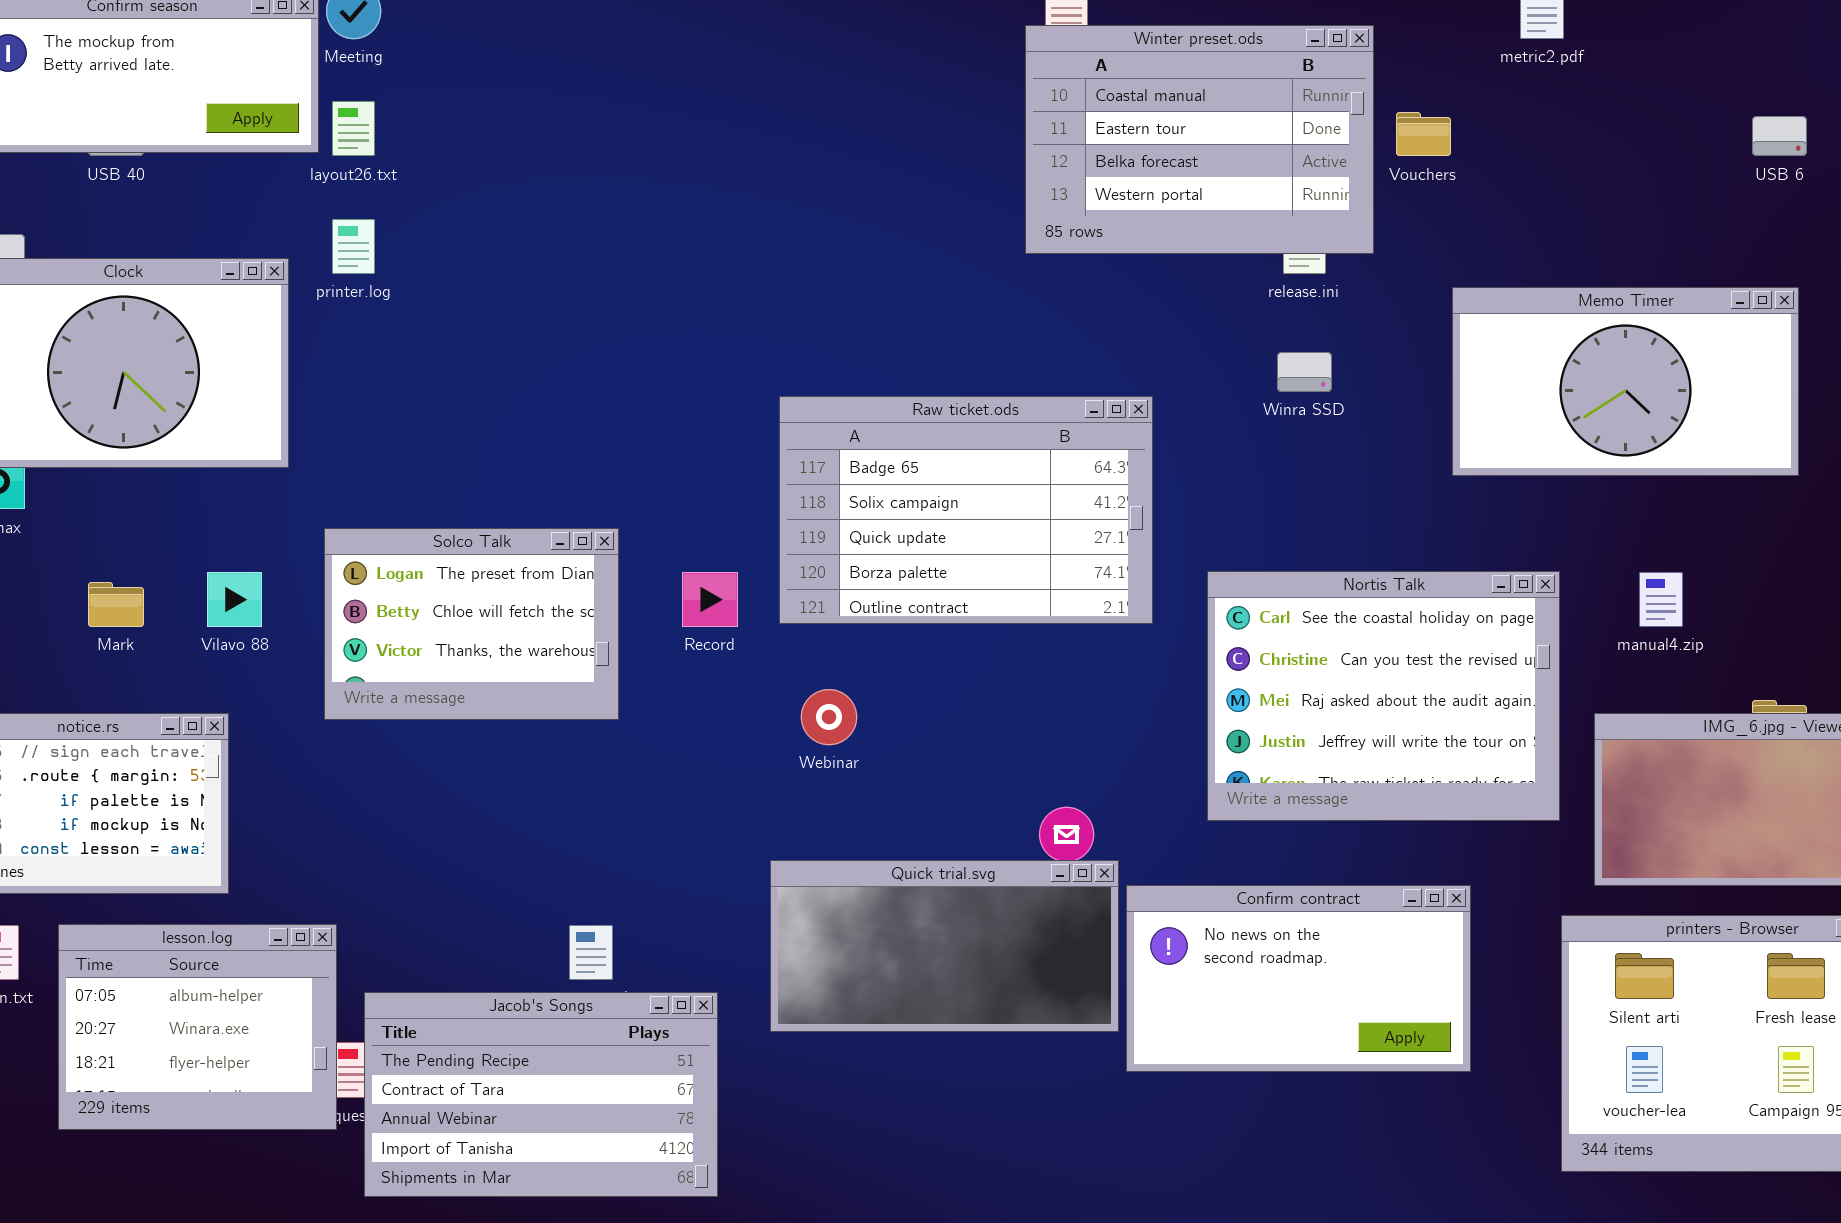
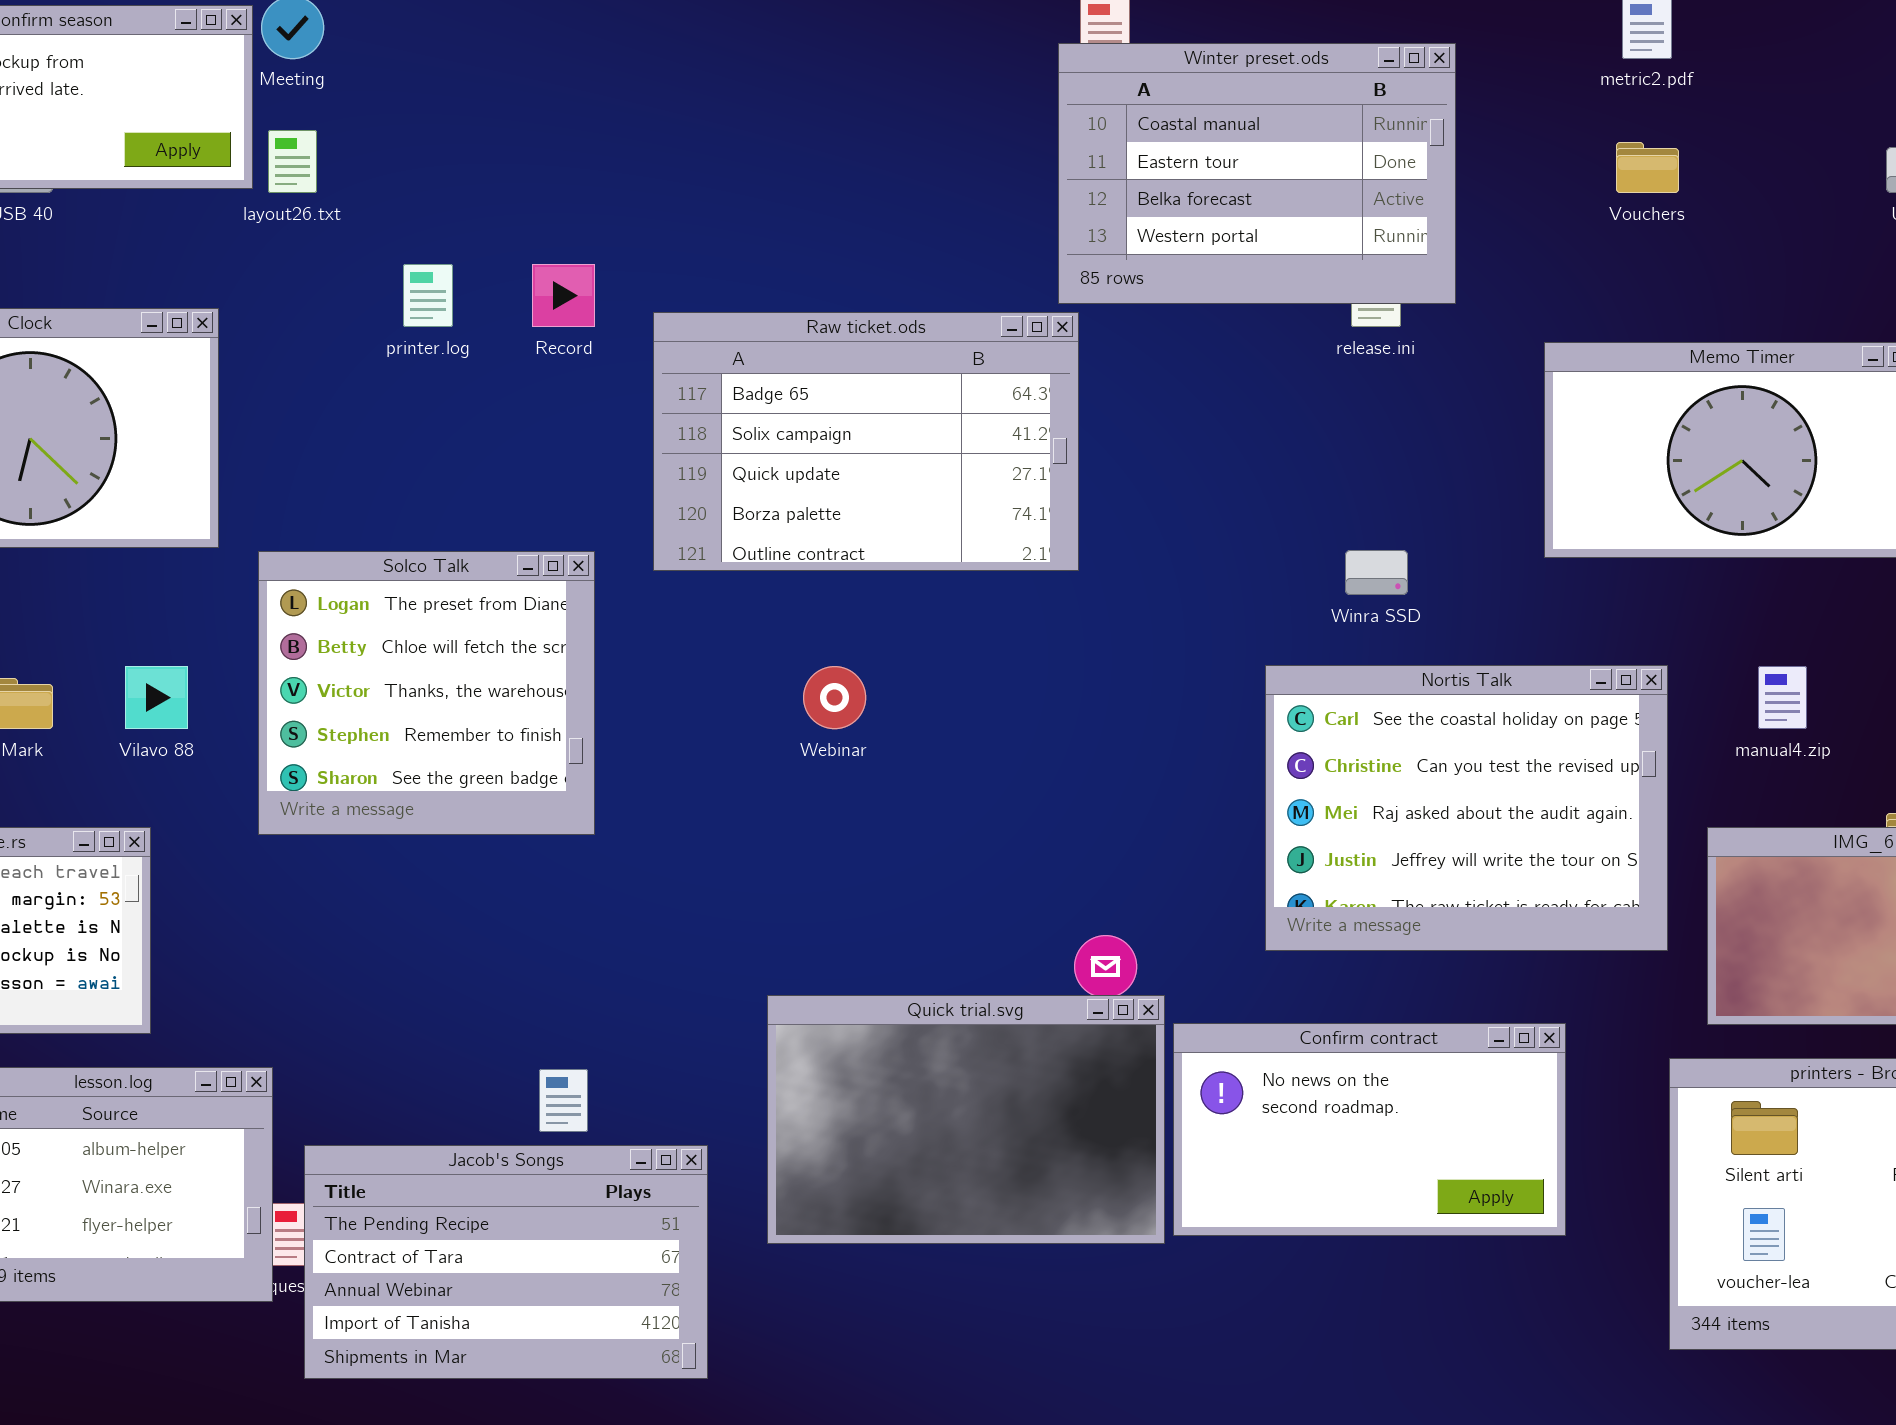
Vouchers: [1396,112,1451,156] -> [1616,142,1679,193], moved
printer.log: [332,219,375,274] -> [403,264,453,327], moved
Winra SSD: [1277,352,1332,392] -> [1345,550,1408,595], moved
Raw ticket.ods: [779,396,1153,624] -> [653,312,1079,571], moved
Solco Talk: [324,528,619,720] -> [258,551,595,835], resized
Record: [682,572,738,627] -> [532,264,595,327], moved
Webinar: [801,689,857,745] -> [803,666,866,729], moved
Quick trial.svg: [770,860,1119,1032] -> [767,995,1165,1244], resized

